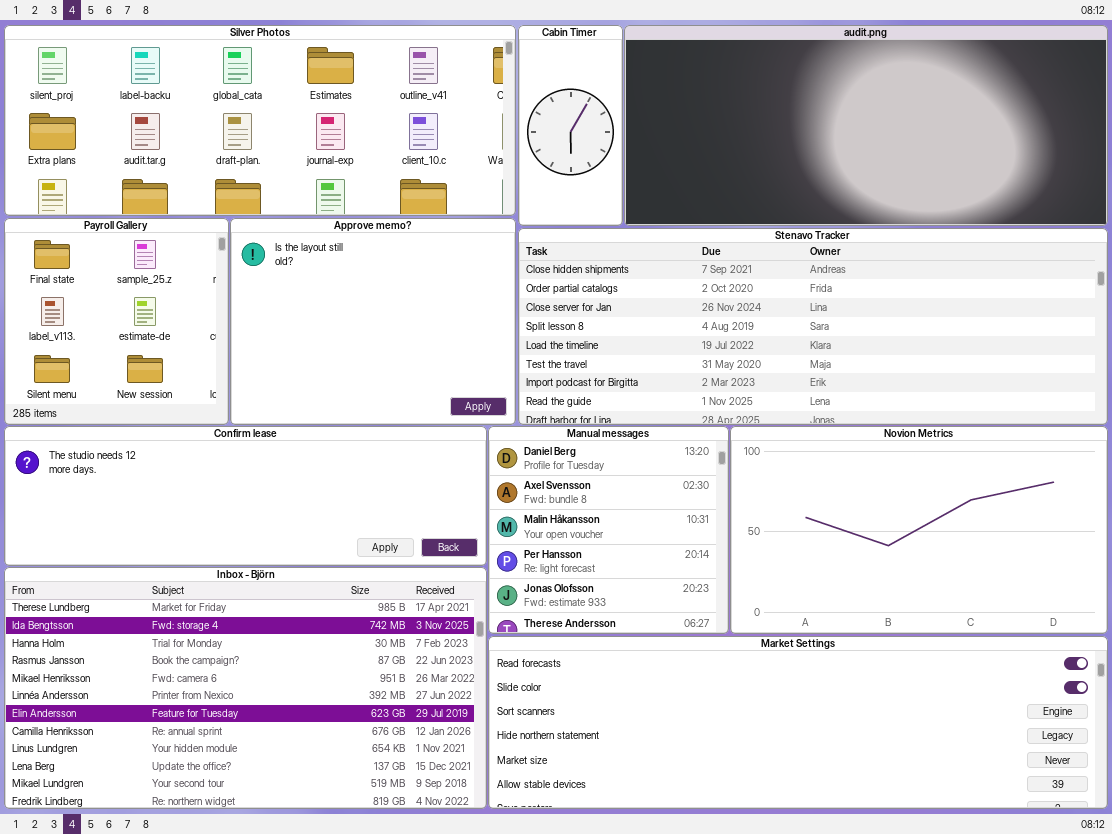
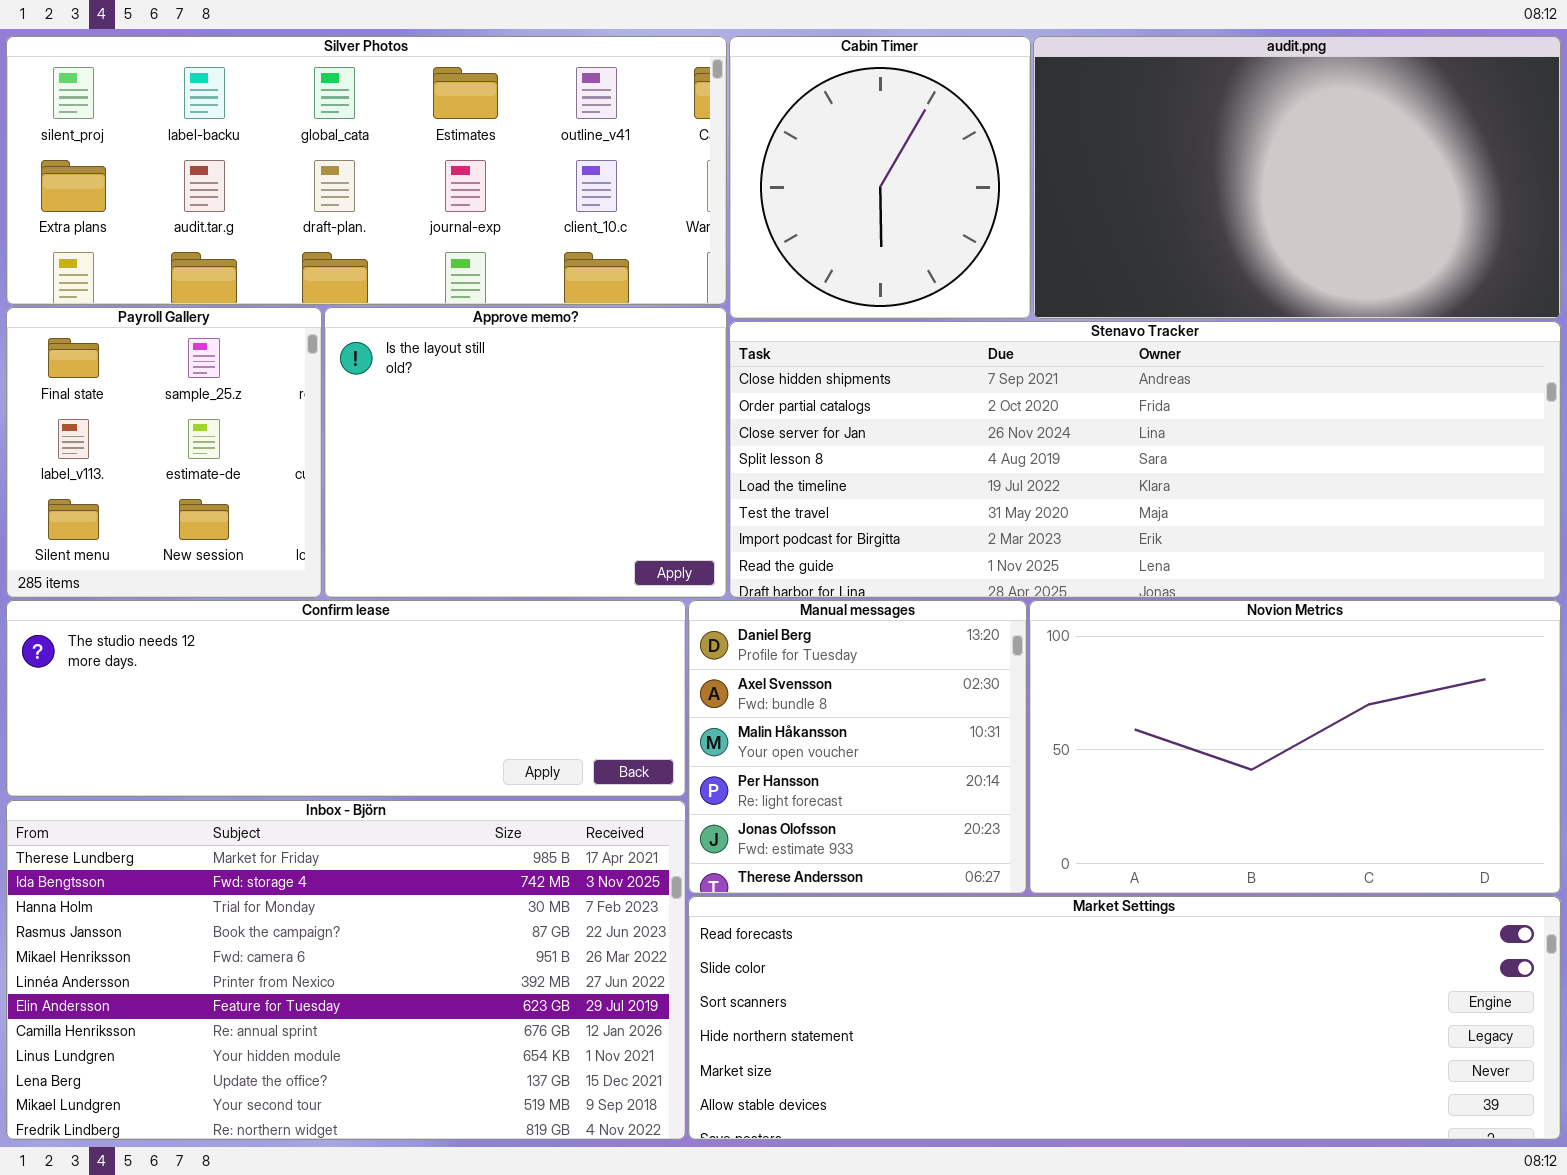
Cabin Timer: [518,25,623,226] -> [729,36,1031,319], resized
audit.png: [624,25,1108,226] -> [1033,36,1561,319], resized

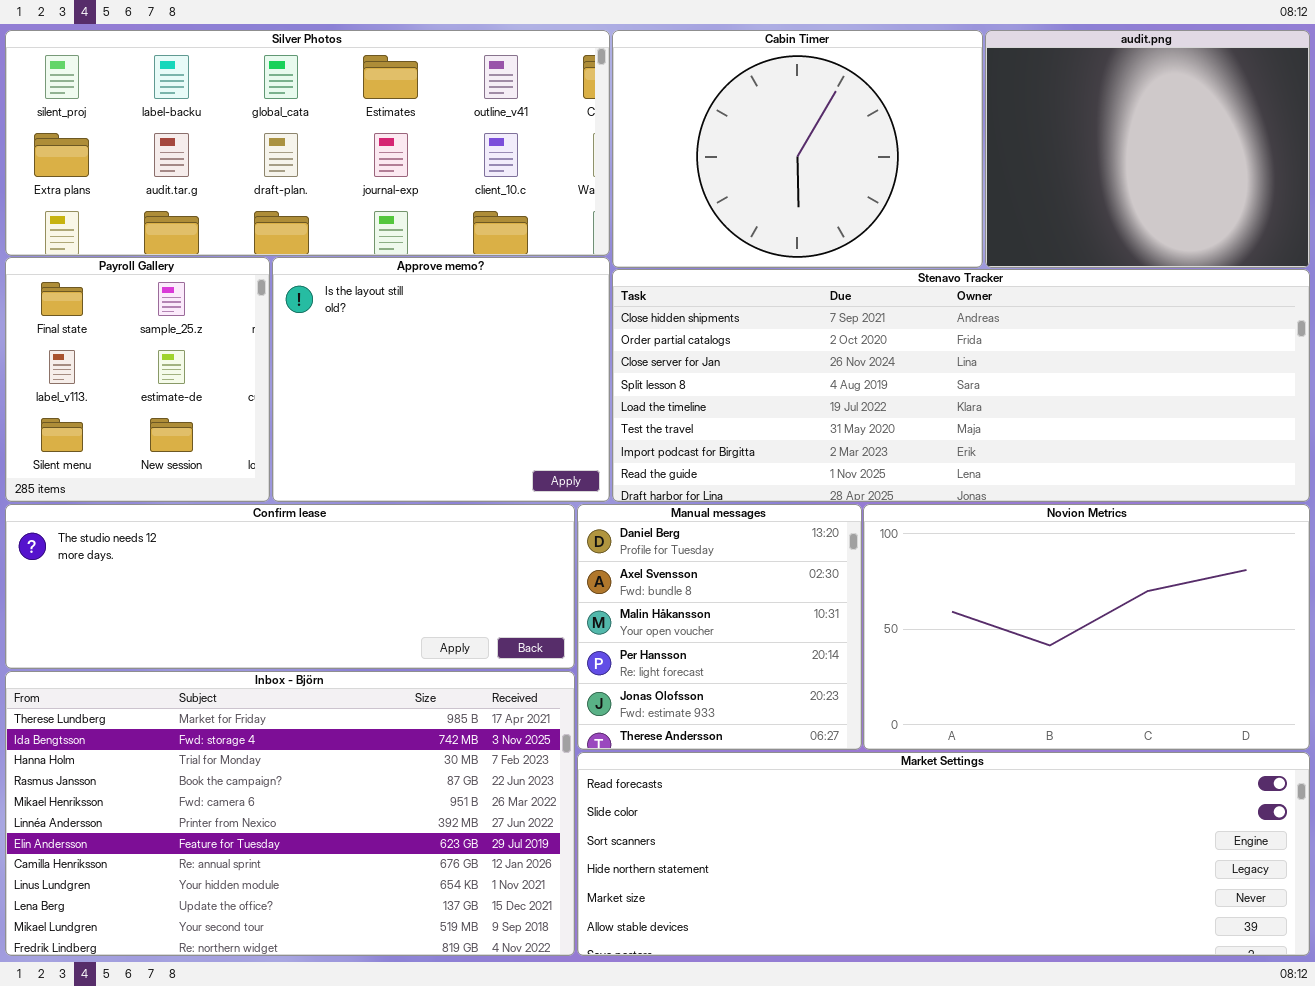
Cabin Timer: [729,36,1031,319] -> [612,30,983,268], resized
audit.png: [1033,36,1561,319] -> [985,30,1310,268], resized

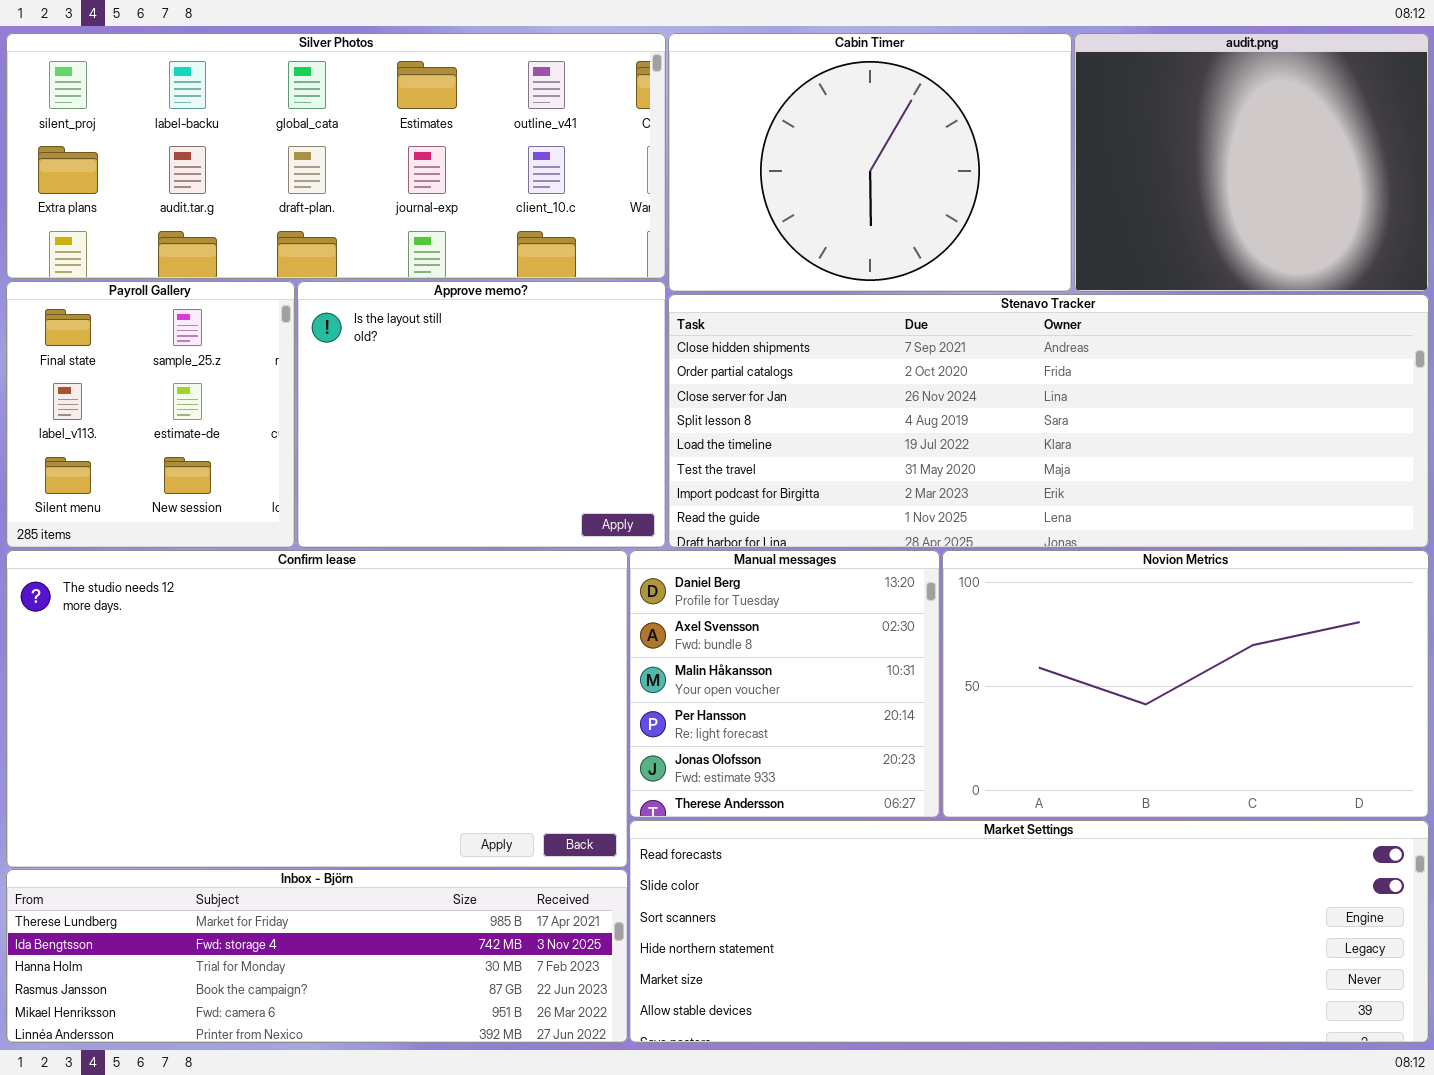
Confirm lease: [5,504,575,669] -> [6,550,628,868], resized
Inbox - Björn: [5,671,575,956] -> [6,869,628,1043], resized

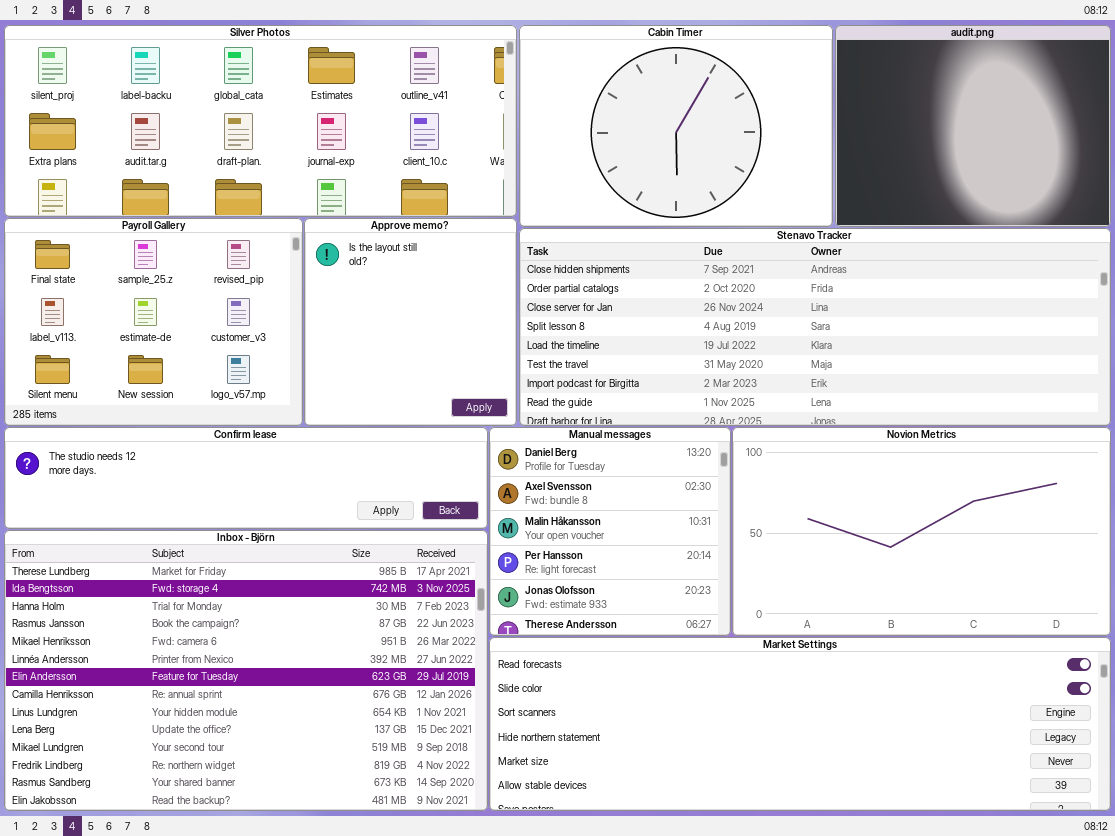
Payroll Gallery: [6,281,295,548] -> [4,218,303,426], resized
Approve memo?: [297,281,666,548] -> [304,218,517,426], resized
Confirm lease: [6,550,628,868] -> [4,427,488,529], resized
Inbox - Björn: [6,869,628,1043] -> [4,530,488,811], resized

